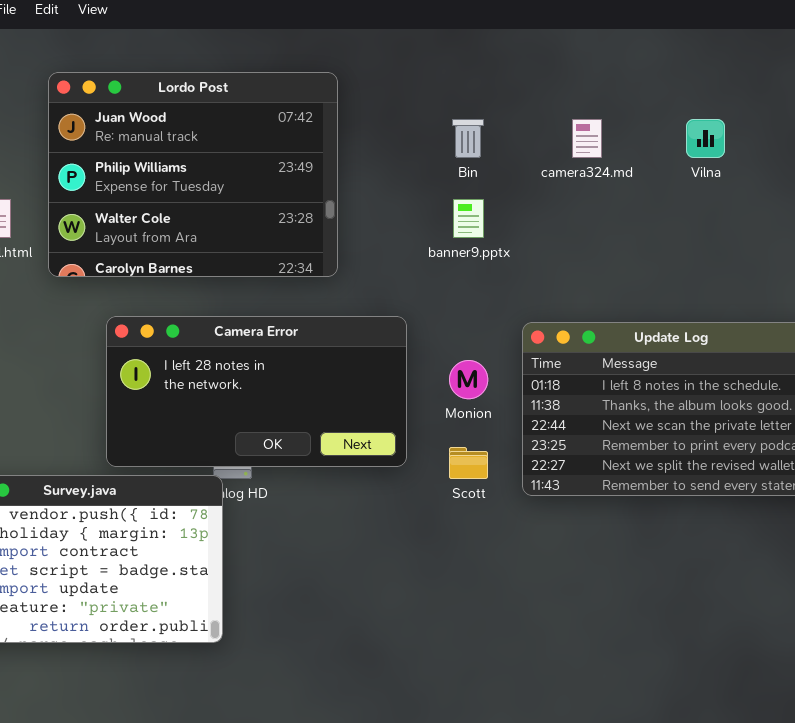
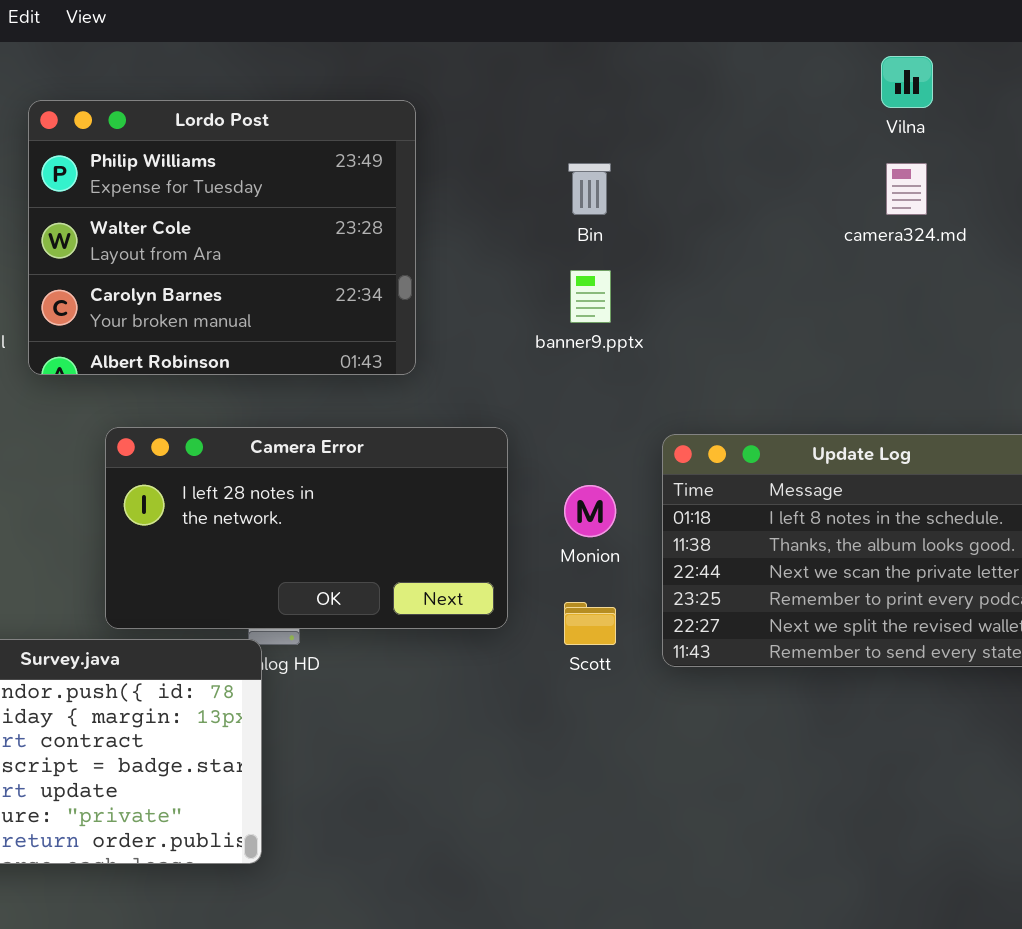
Lordo Post: [48,72,338,277] -> [28,100,416,375], scrolled down 1 row
camera324.md: [572,119,602,158] -> [886,163,927,215], moved
Vilna: [686,119,725,158] -> [881,56,933,108], moved

